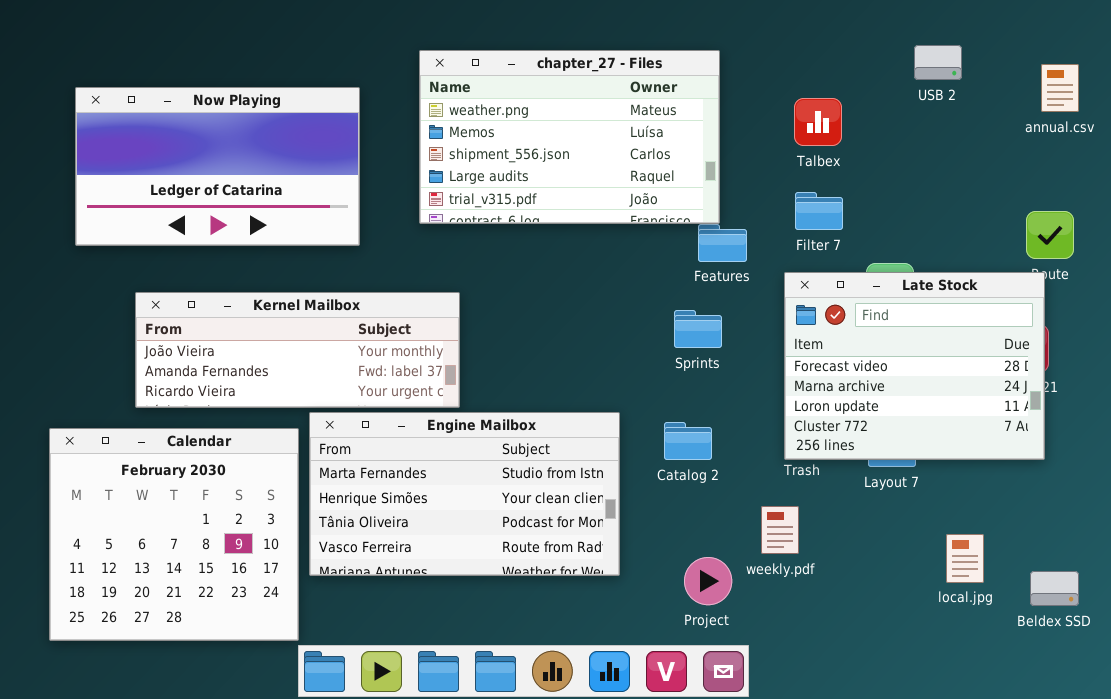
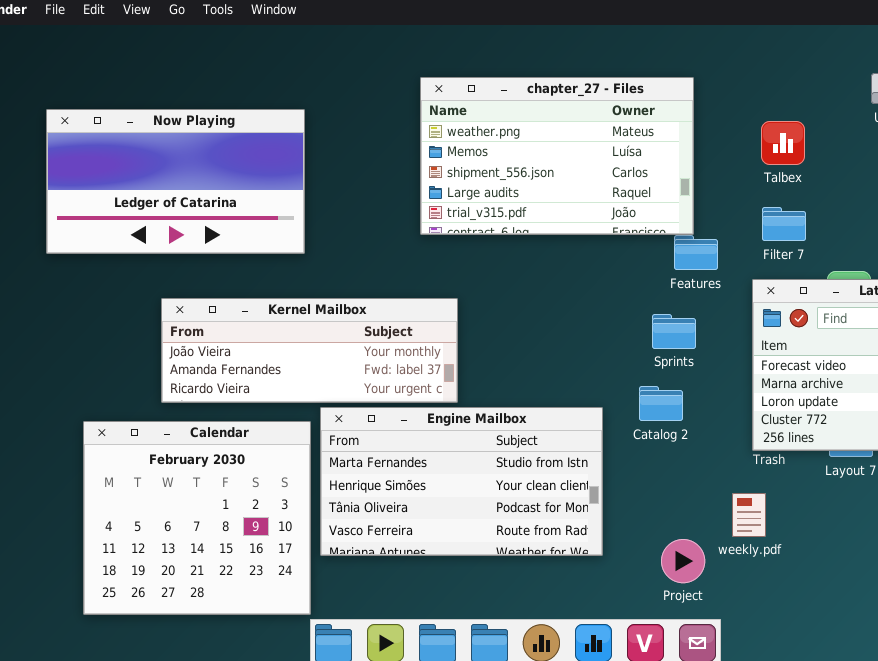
Now Playing: [75,87,360,246] -> [46,109,305,254], moved
Catalog 2: [664,422,712,460] -> [639,386,683,421], moved

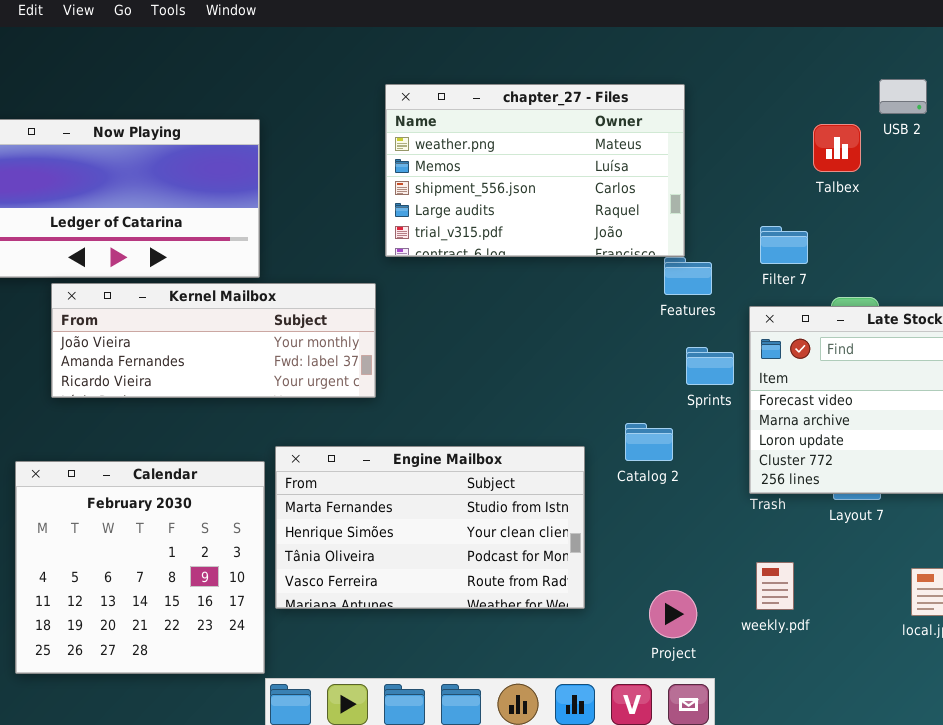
Talbex: [761,121,805,165] -> [813,124,861,172], moved
Kernel Mailbox: [161,298,458,403] -> [51,283,376,398], moved
Sprints: [652,314,696,349] -> [686,347,734,385], moved
weekly.pdf: [732,493,766,537] -> [756,562,794,610], moved

